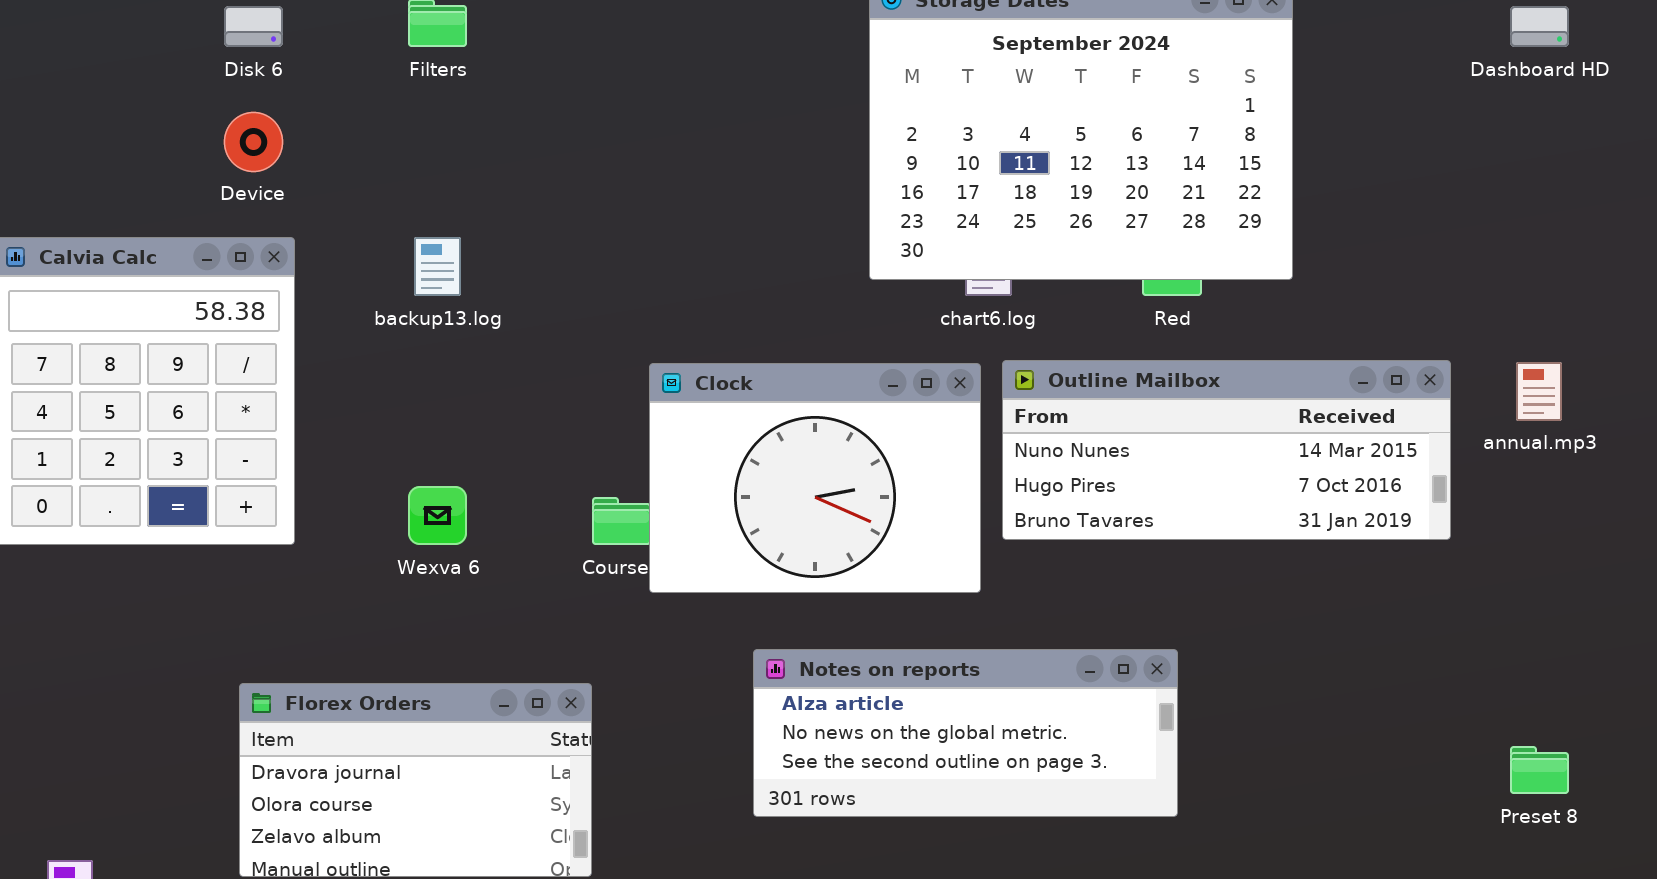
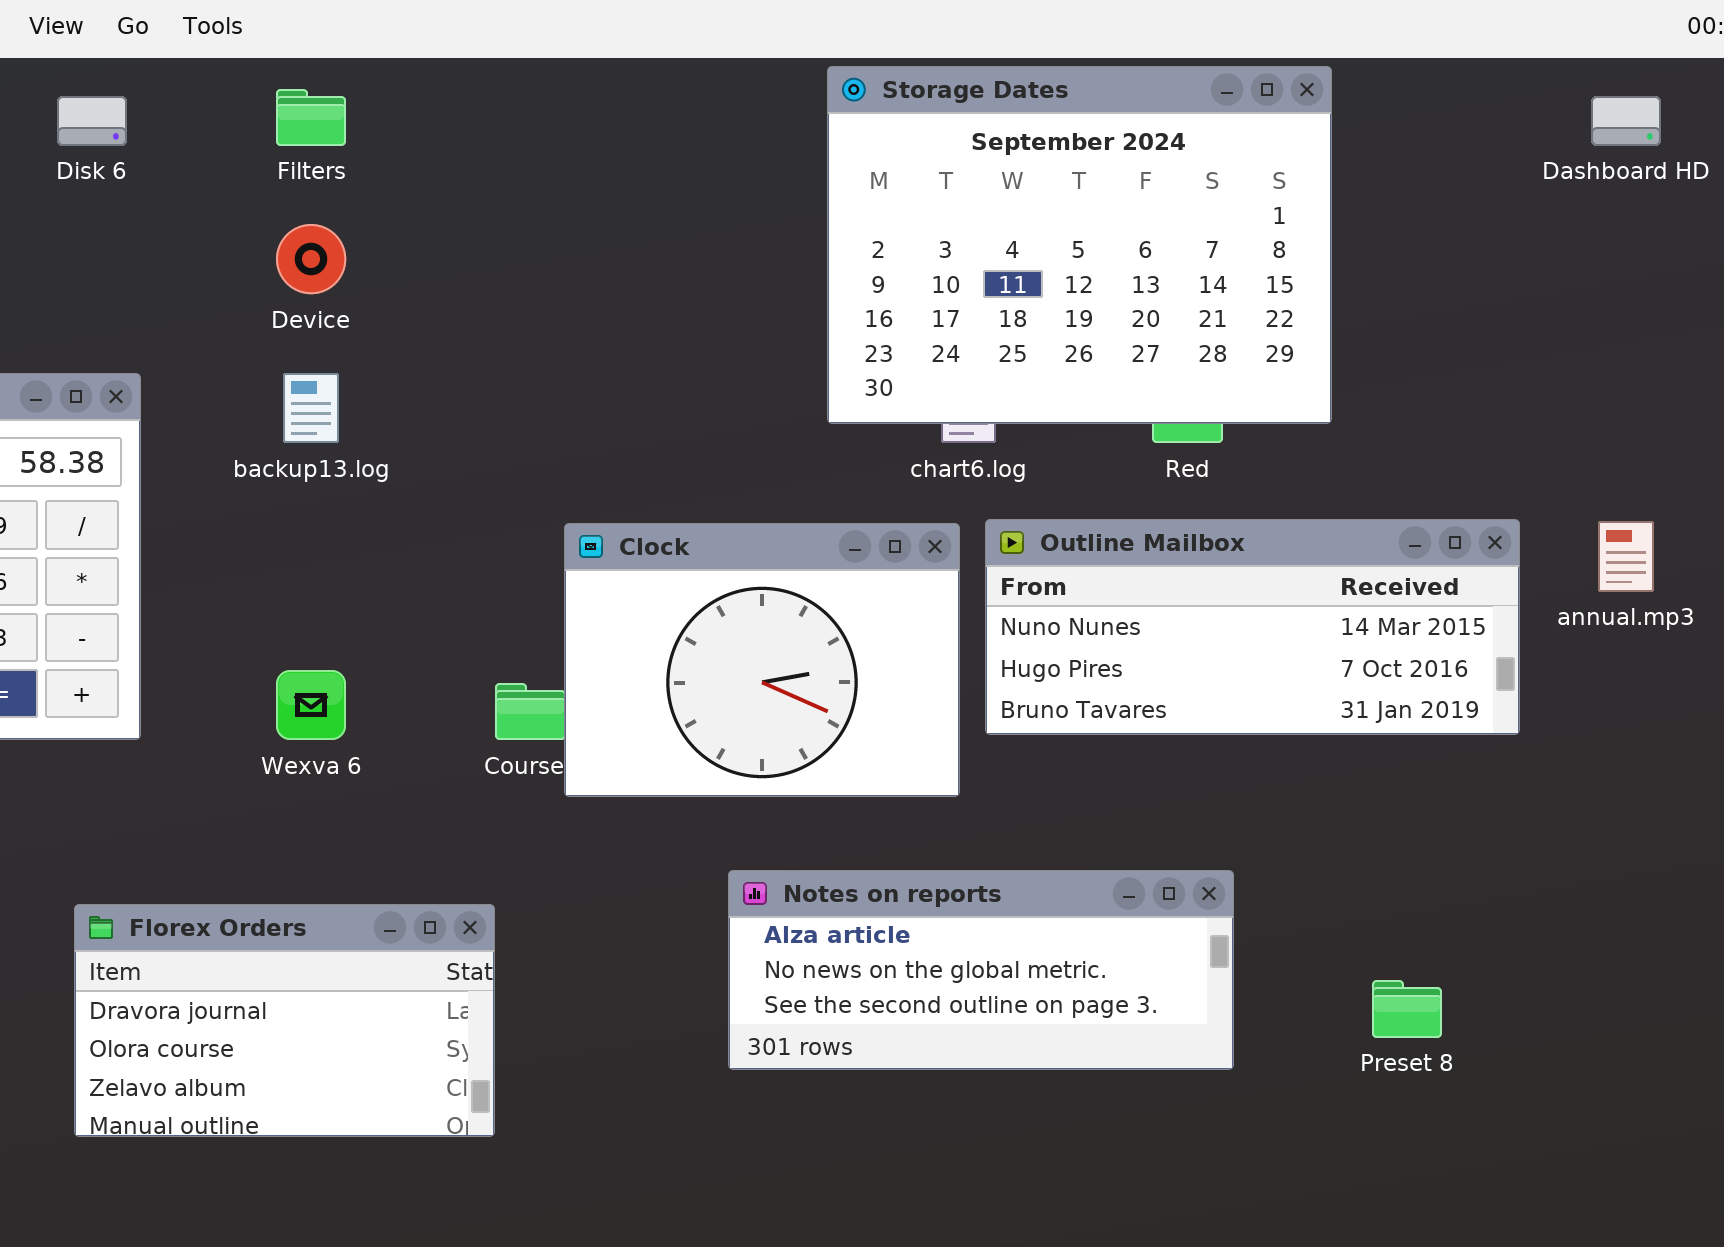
Device: [224,112,283,172] -> [276,224,346,294], moved
Notes on reports: [753,649,1178,817] -> [728,870,1234,1070], moved
Preset 8: [1510,746,1569,794] -> [1372,980,1442,1038], moved

